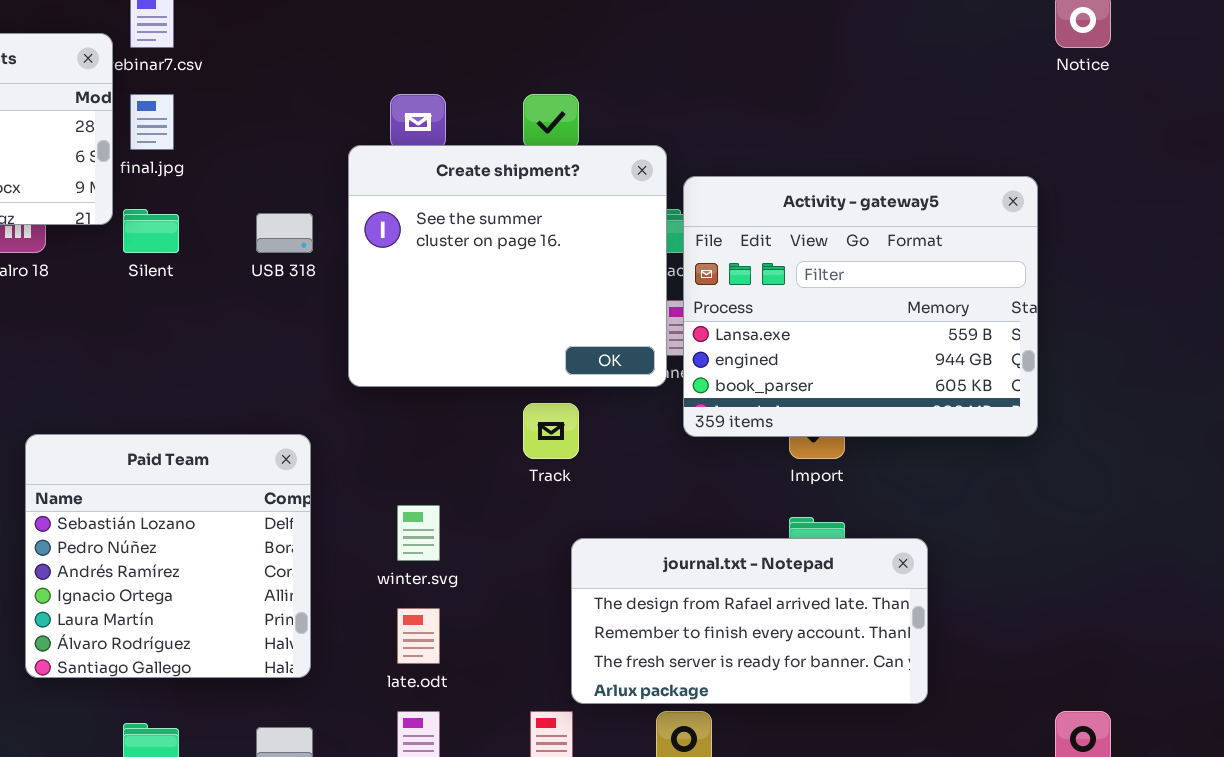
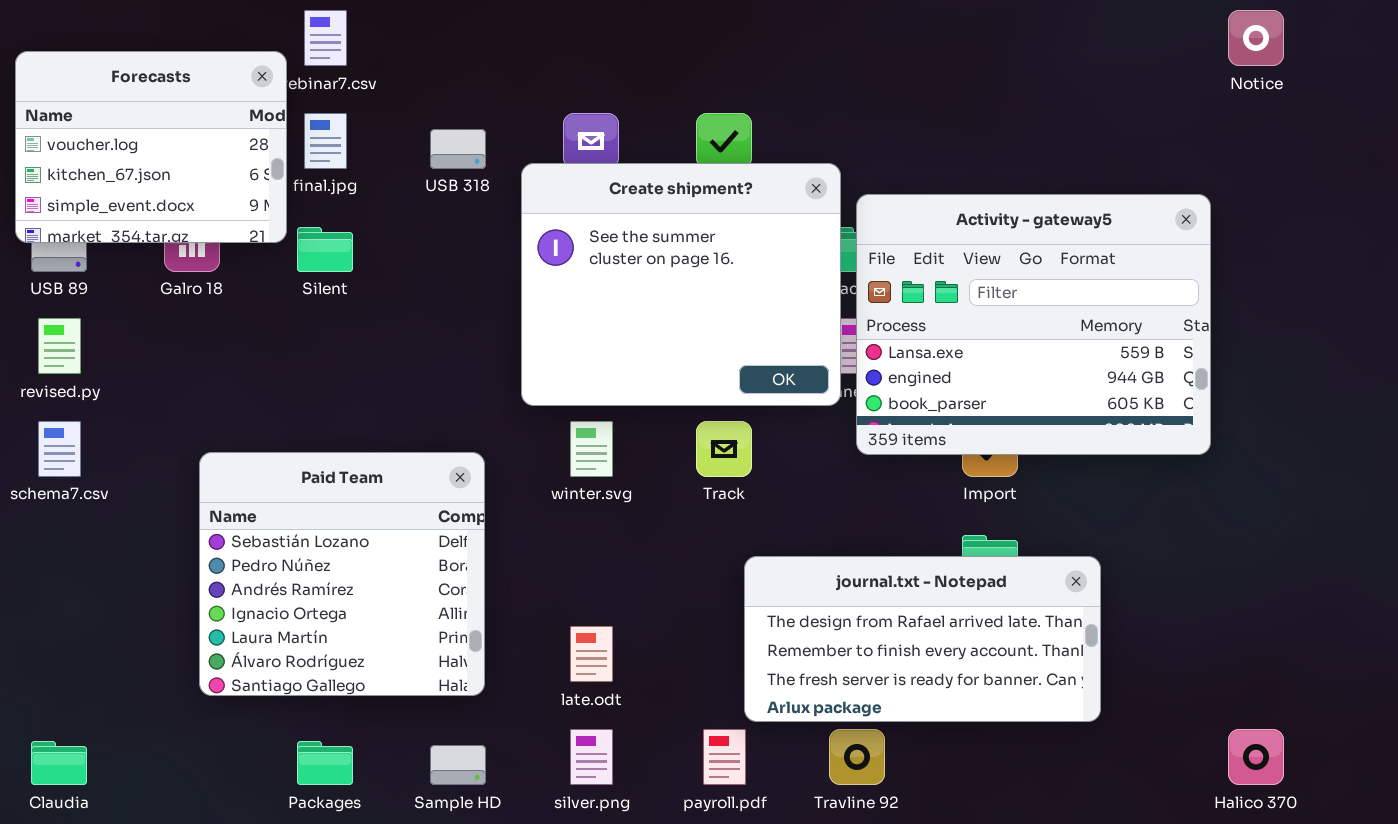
USB 318: [256,213,313,253] -> [430,129,486,169], moved
winter.svg: [397,505,440,561] -> [570,421,613,477], moved

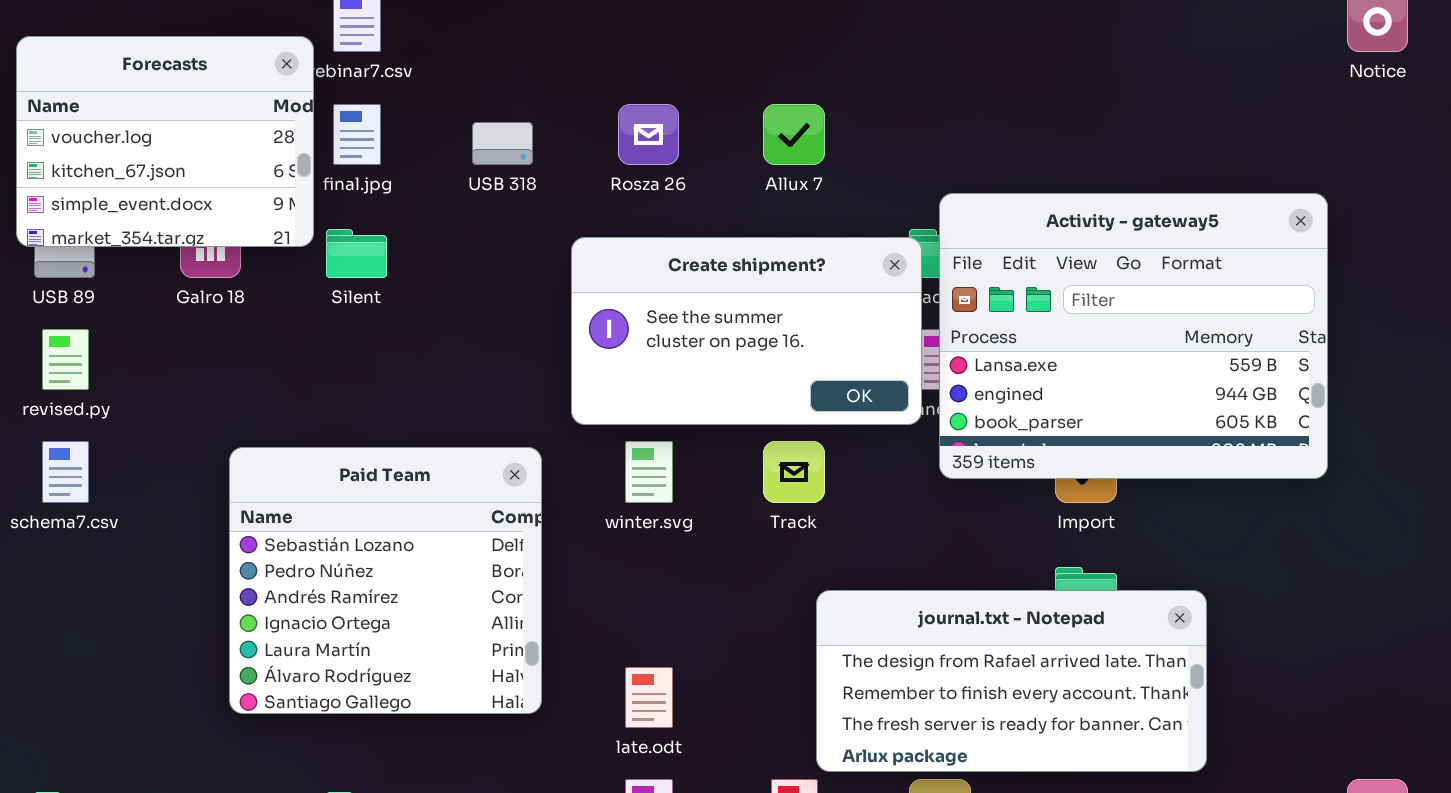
Create shipment?: [521,163,841,406] -> [571,237,922,425], resized
Paid Team: [199,452,485,696] -> [229,447,542,714], moved

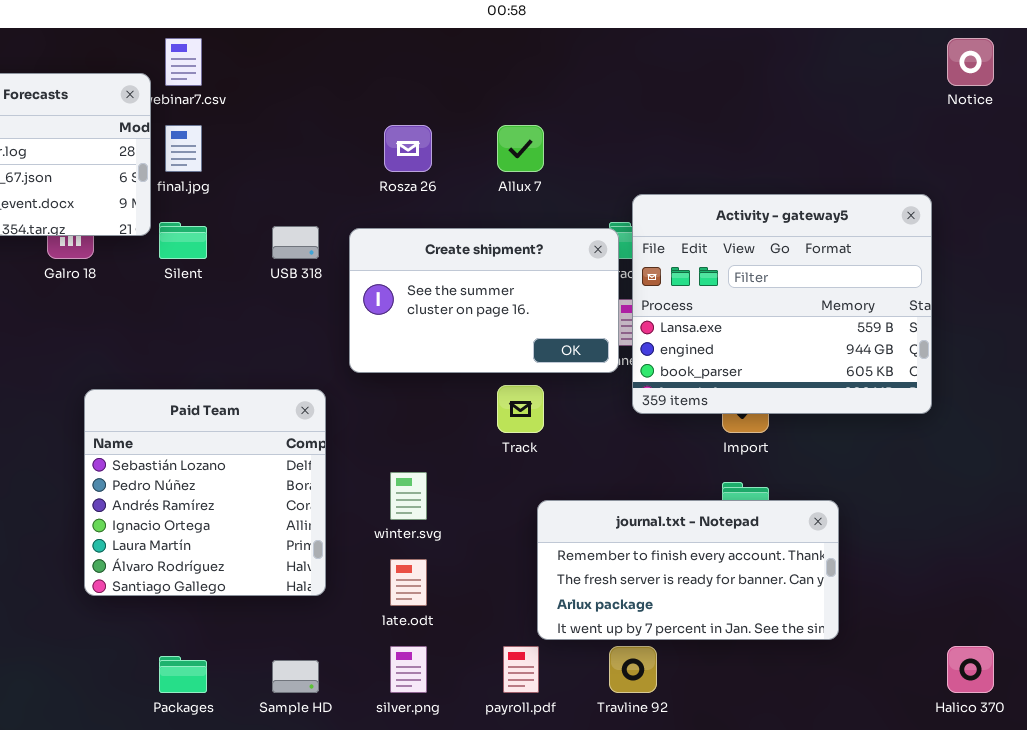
USB 318: [472,122,533,165] -> [272,226,319,259], moved
winter.svg: [625,441,673,503] -> [390,472,427,520], moved
journal.txt - Notepad: [816,590,1207,772] -> [537,500,839,640], scrolled down 1 row

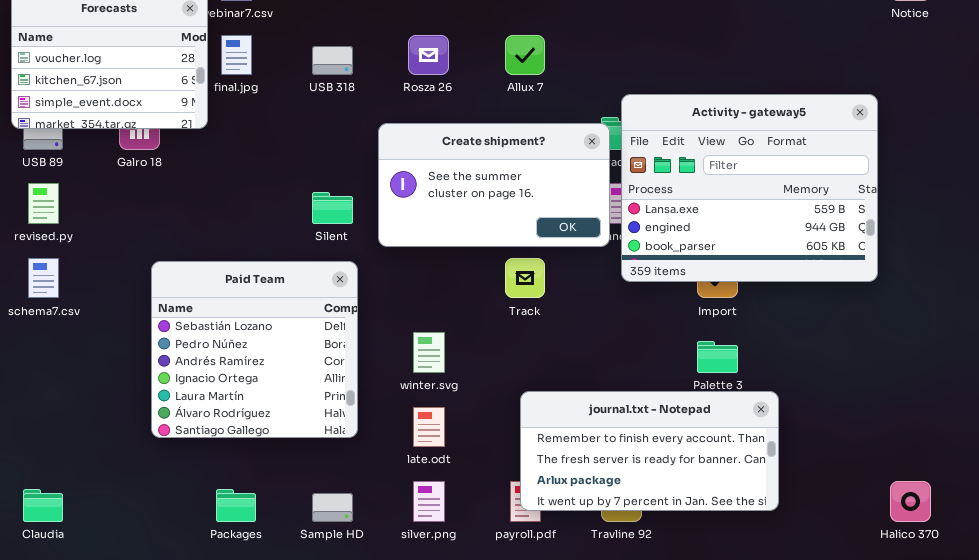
Silent: [159,222,207,259] -> [312,192,353,224], moved
USB 318: [272,226,319,259] -> [312,46,353,75], moved
journal.txt - Notepad: [537,500,839,640] -> [520,391,779,511], moved

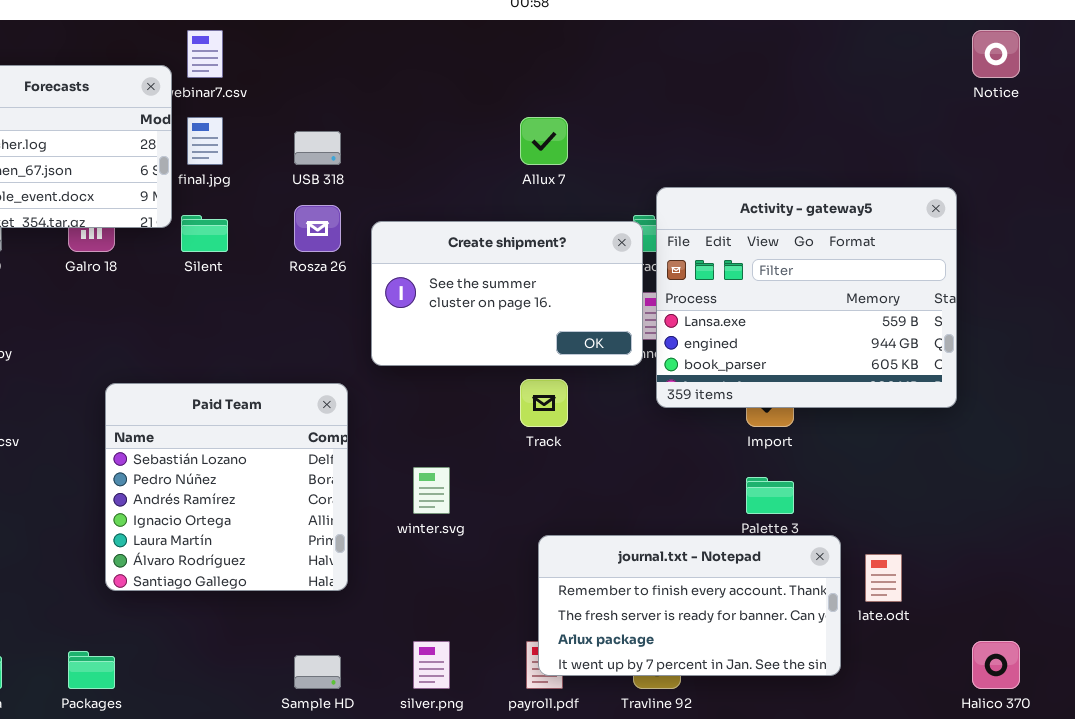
Rosza 26: [408,35,449,75] -> [294,205,341,252], moved
Silent: [312,192,353,224] -> [181,215,228,252], moved
late.odt: [413,407,445,447] -> [865,554,902,602], moved
Packages: [216,489,256,522] -> [68,651,115,689], moved

